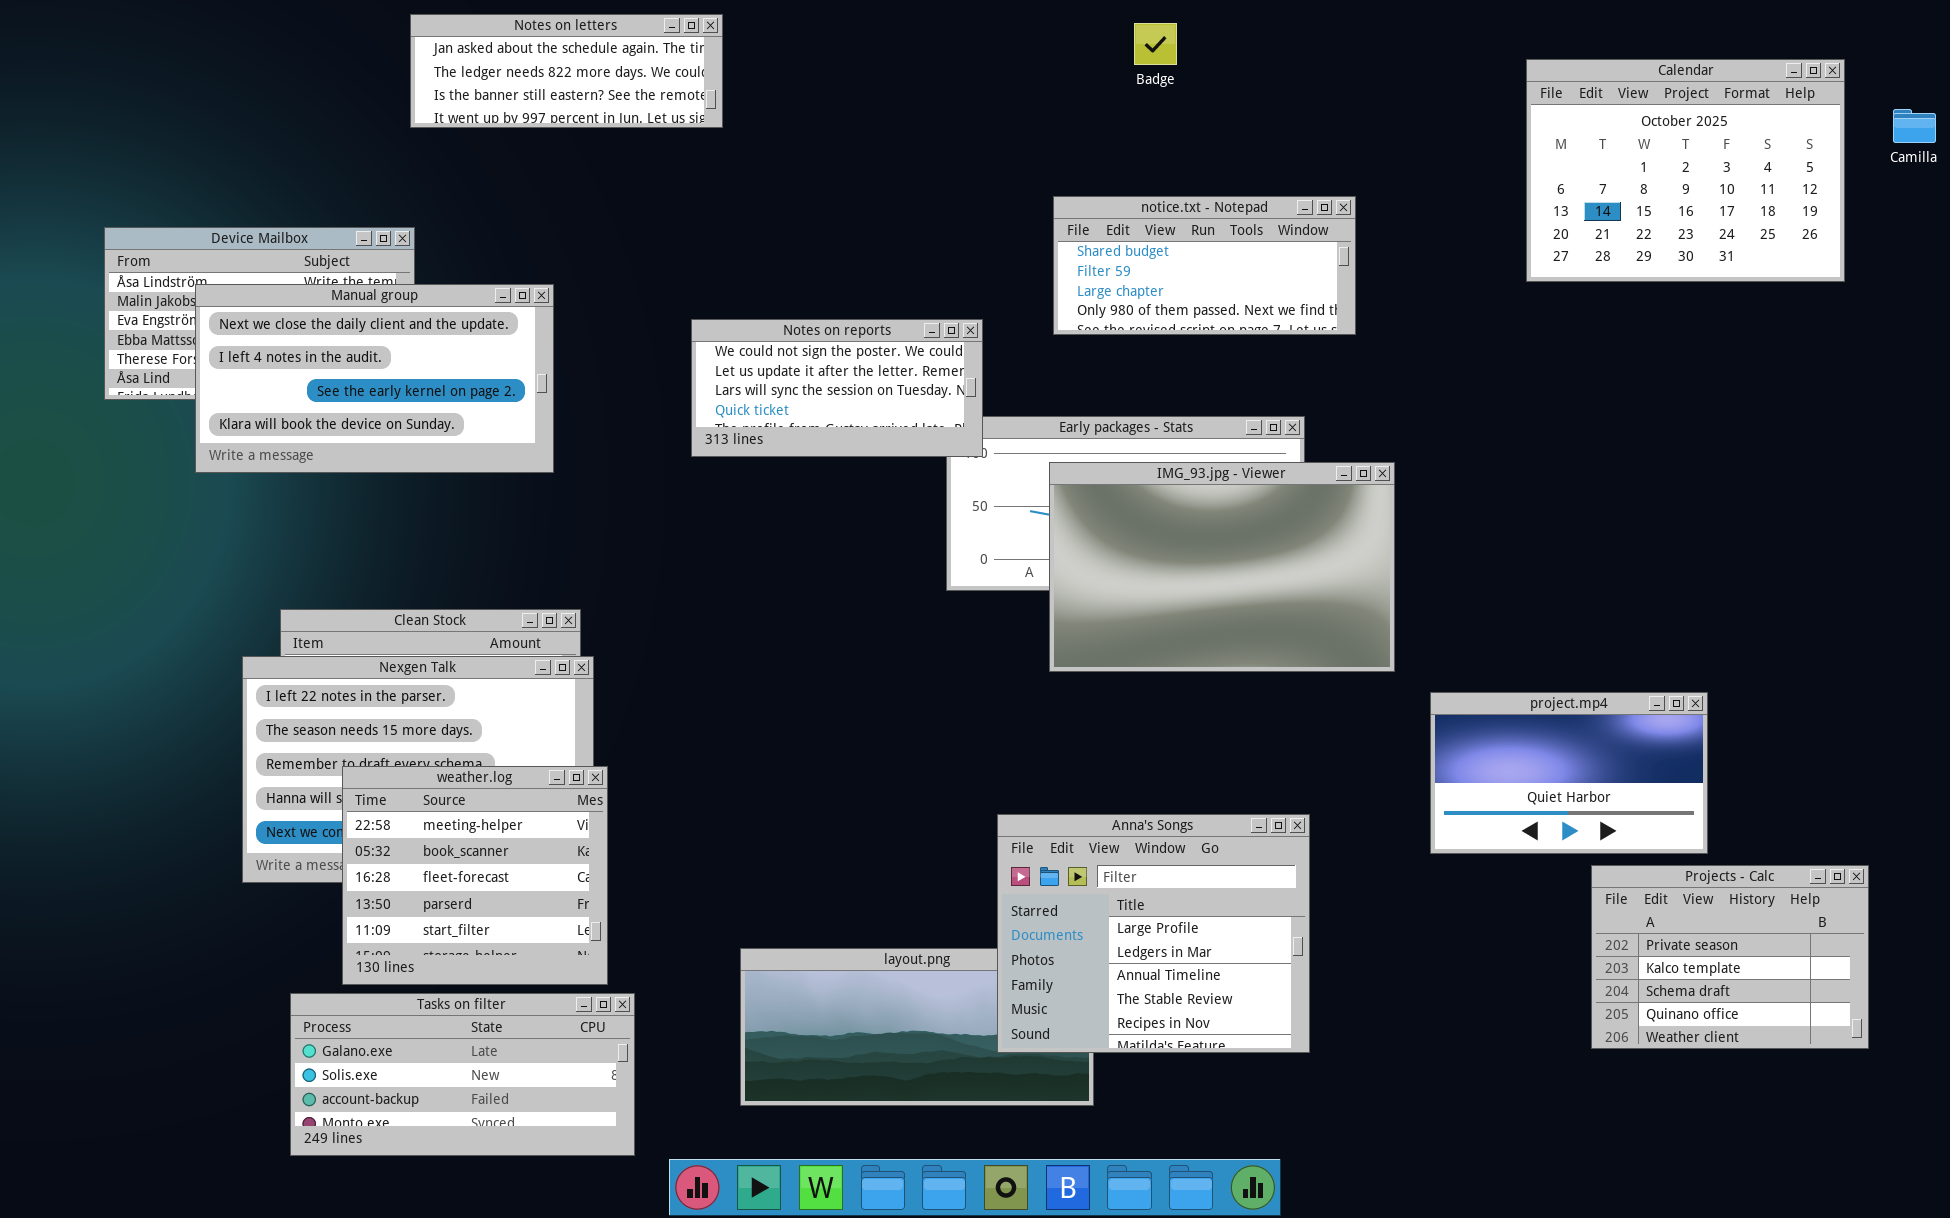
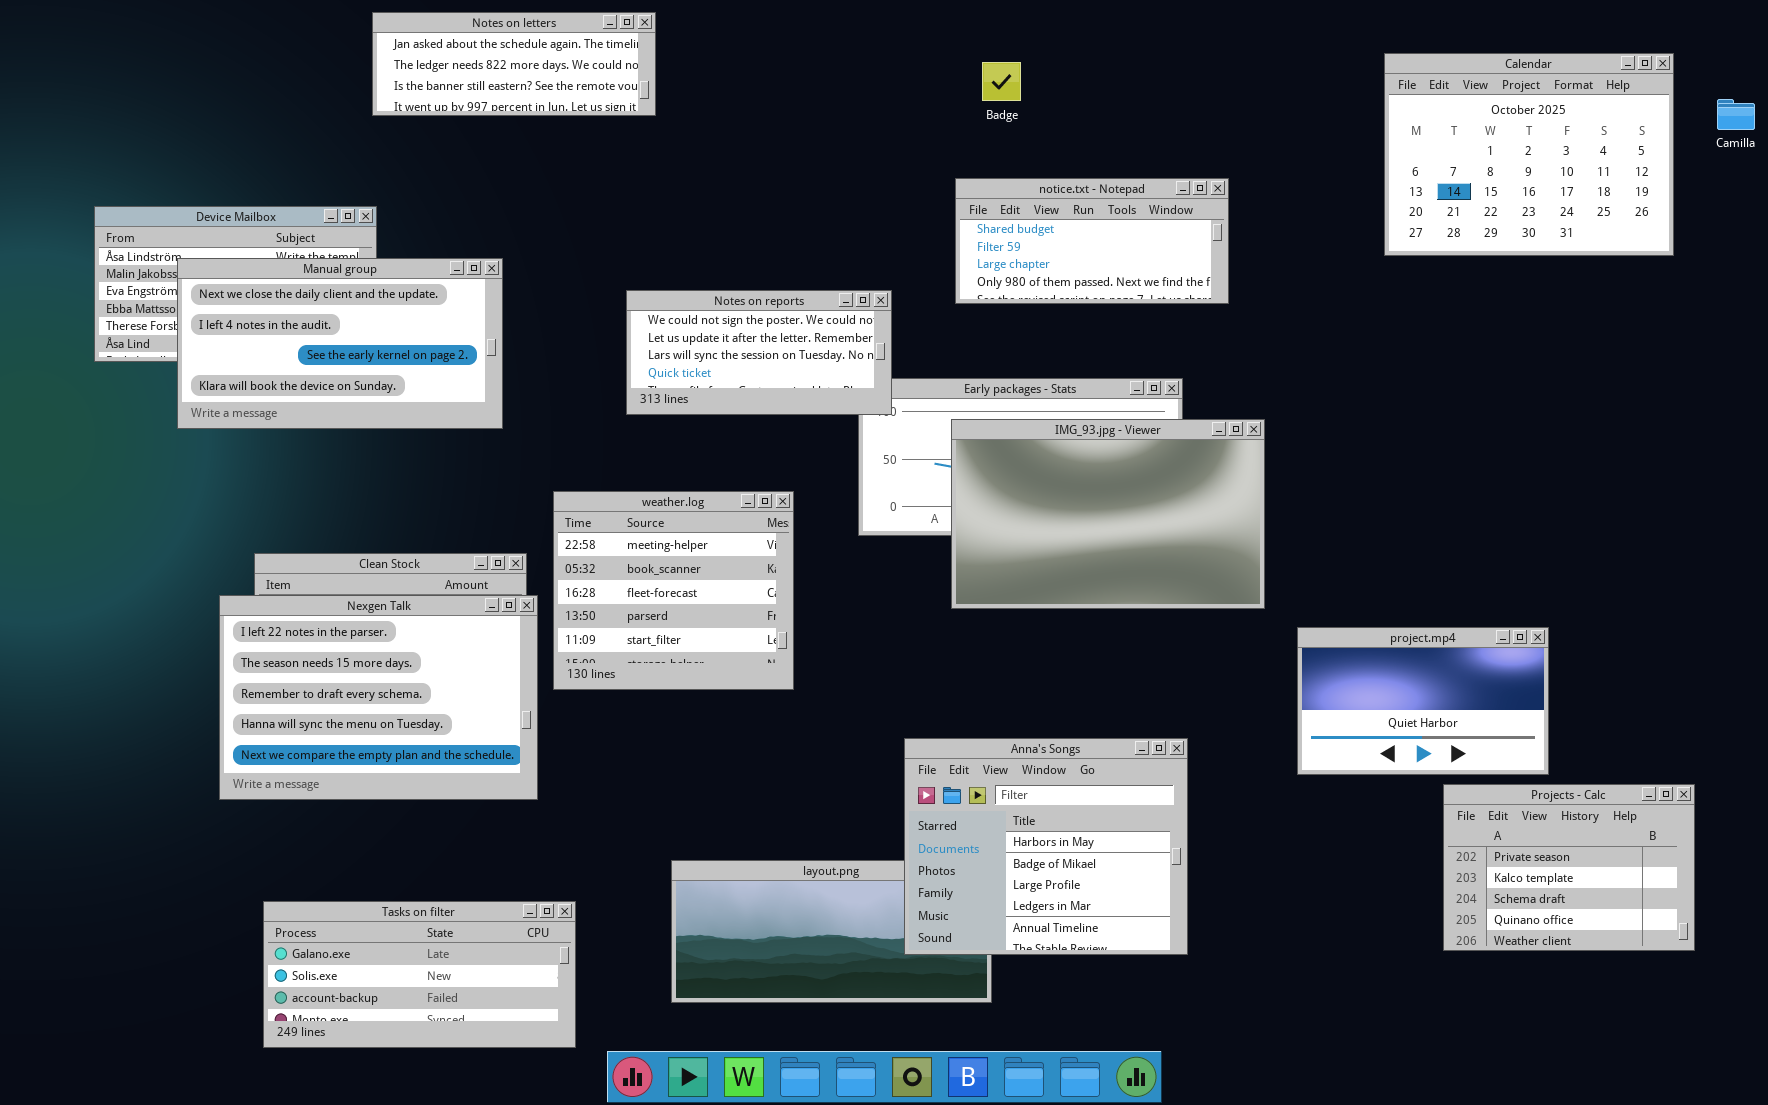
Badge: [1134,23,1177,65] -> [982,62,1021,101], moved
weather.log: [342,766,608,985] -> [553,491,794,690], moved
Anna's Songs: [997,814,1310,1053] -> [904,738,1188,955], scrolled up 2 rows

